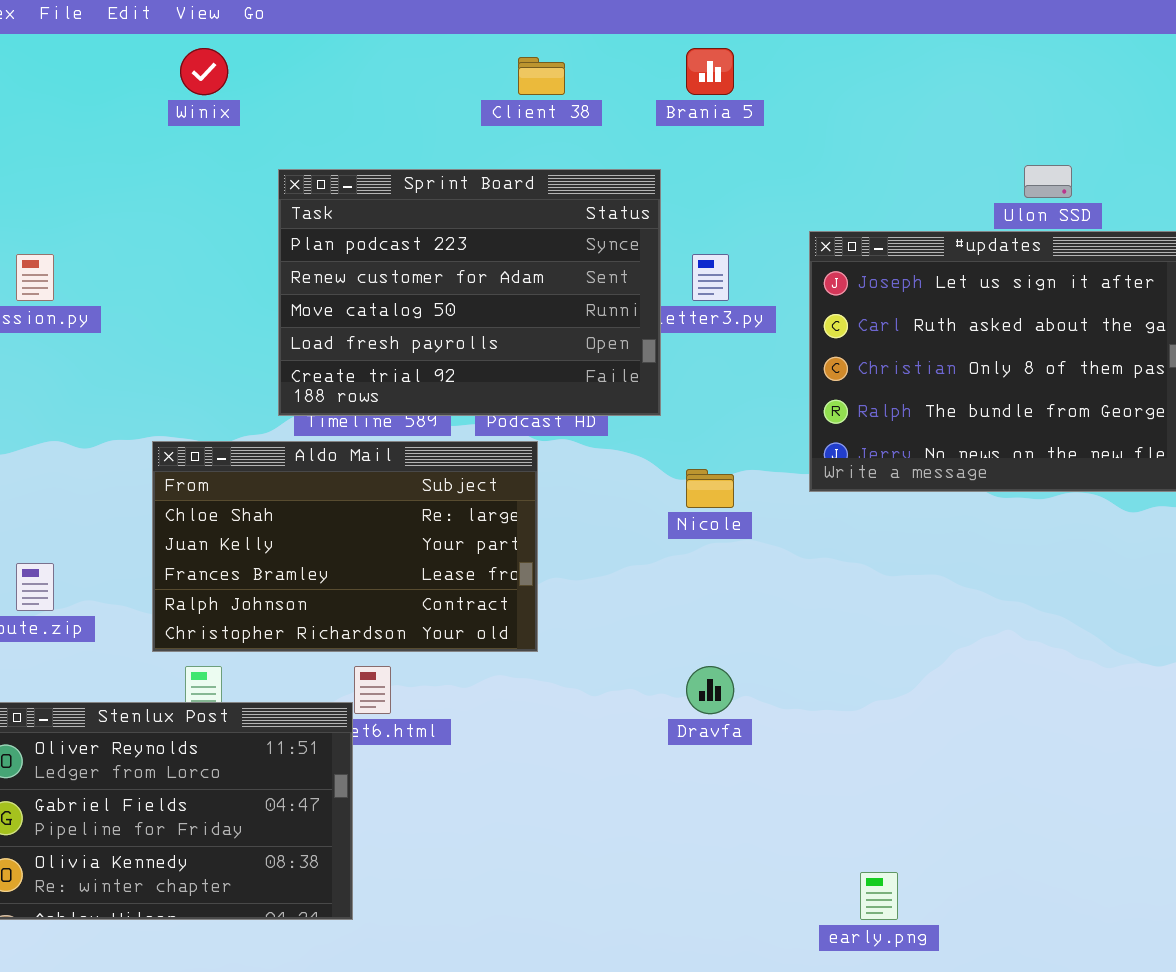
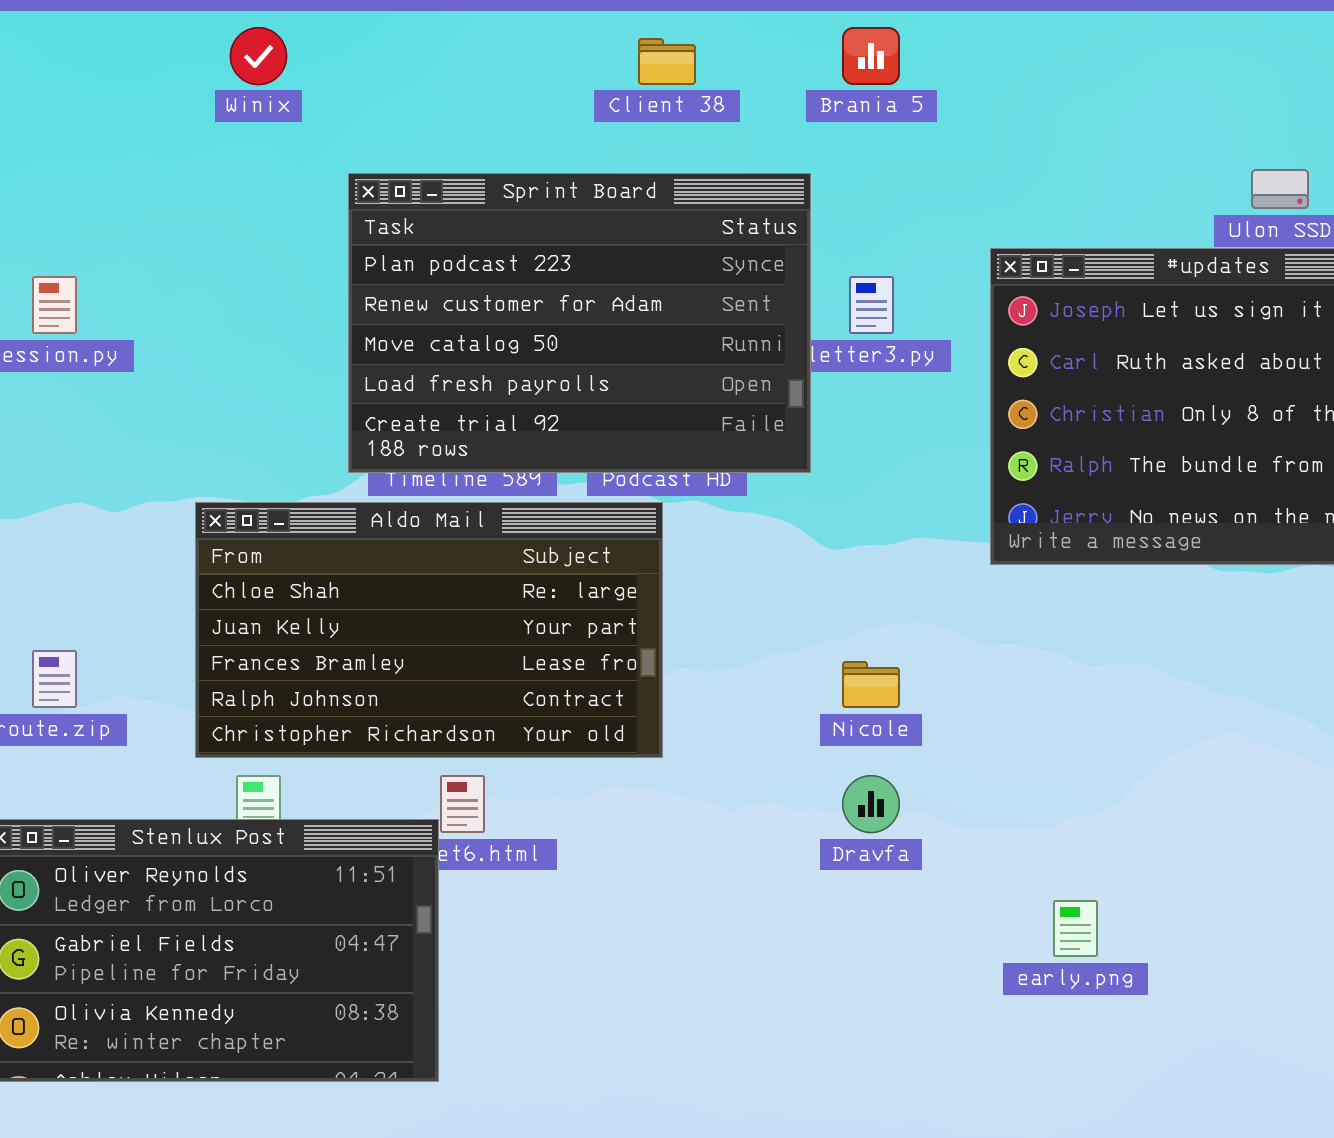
Nicole: [686,469,734,508] -> [842,661,900,708], moved
early.png: [860,872,898,920] -> [1053,900,1098,957], moved

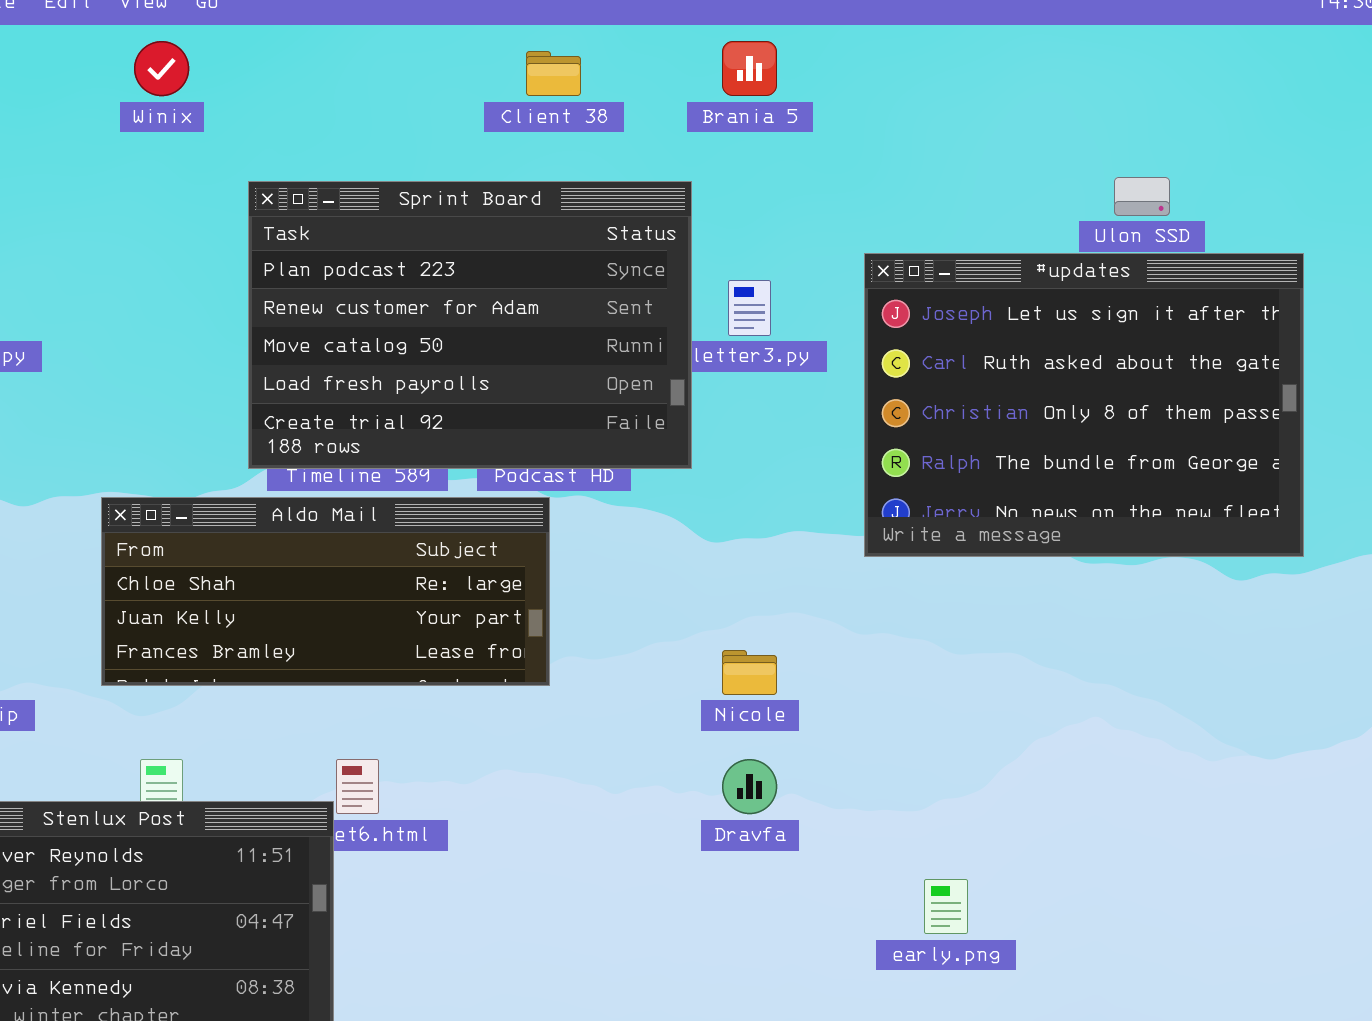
Aldo Mail: [195,502,663,758] -> [101,497,550,686], resized

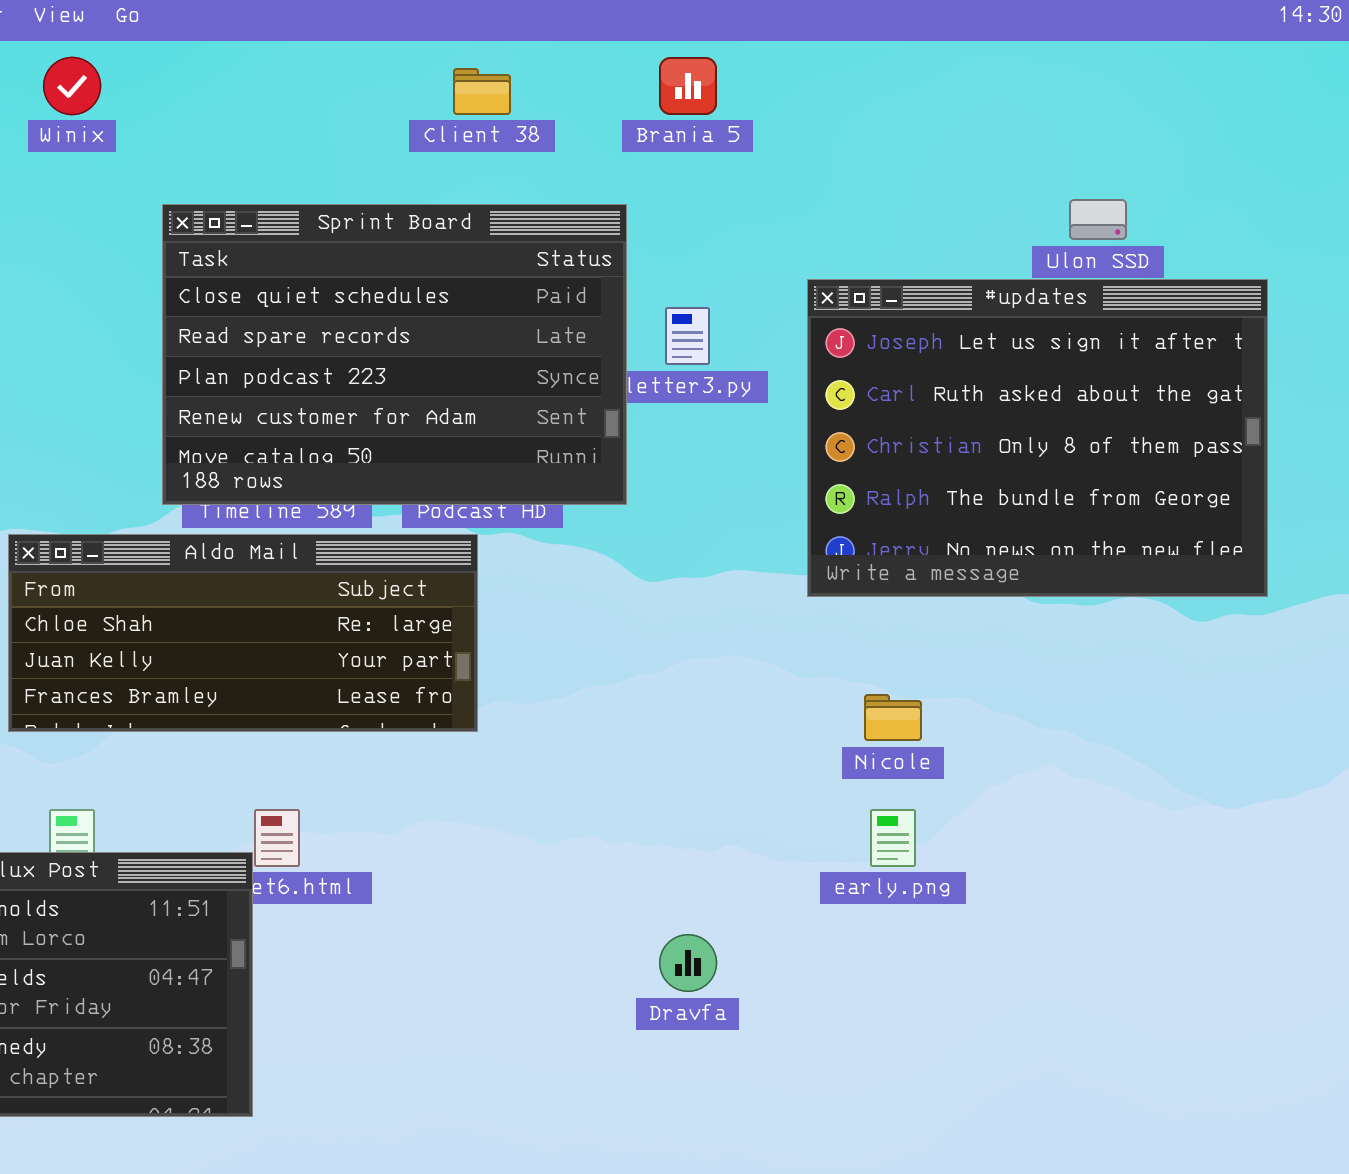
Sprint Board: [248,181,692,469] -> [162,204,627,505], scrolled up 2 rows
Nicole: [722,650,777,695] -> [864,694,922,741], moved
Dravfa: [722,759,777,814] -> [659,934,717,992], moved
early.png: [924,879,968,934] -> [870,809,916,867], moved

